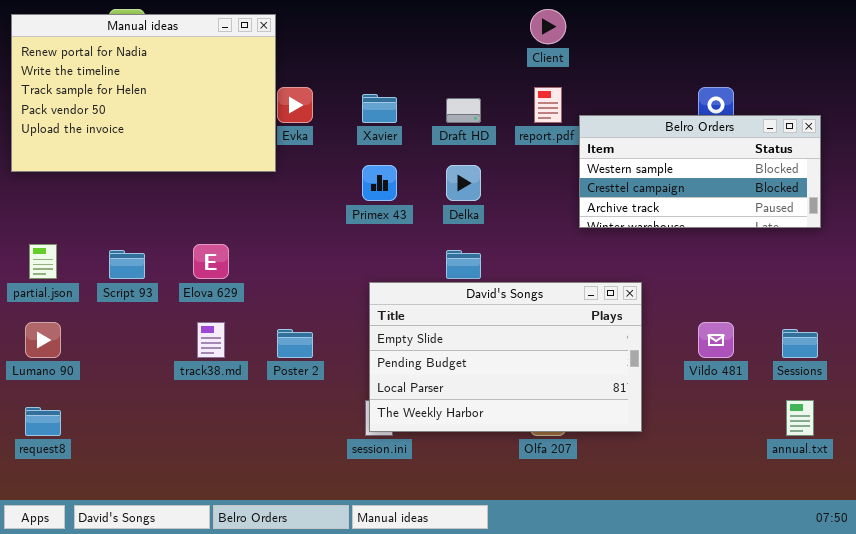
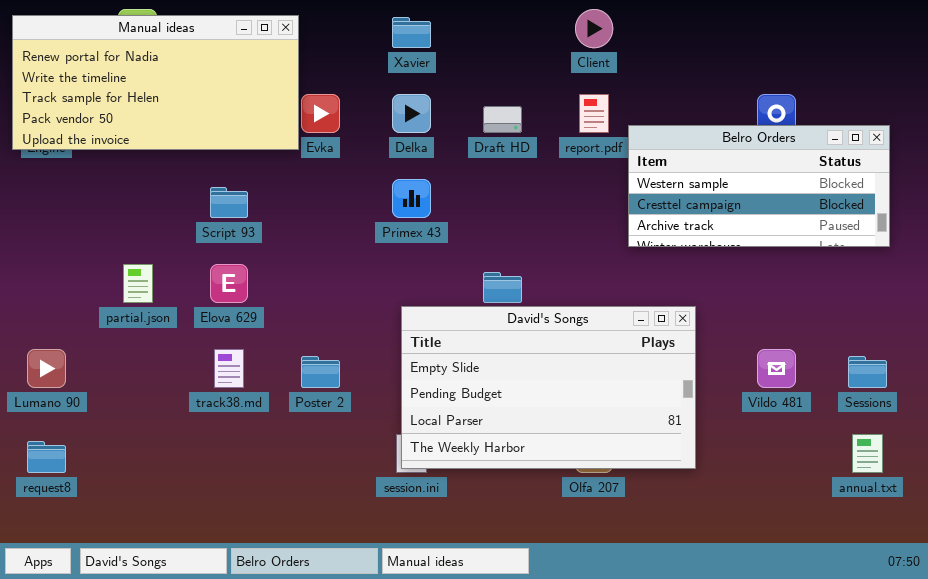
Manual ideas: [11,14,276,172] -> [12,15,299,150], resized
Xavier: [362,94,397,123] -> [392,17,431,48], moved
Delka: [446,165,481,201] -> [392,94,431,133], moved
partial.json: [29,244,57,279] -> [123,264,153,303], moved
Script 93: [109,250,145,279] -> [210,187,248,218], moved

